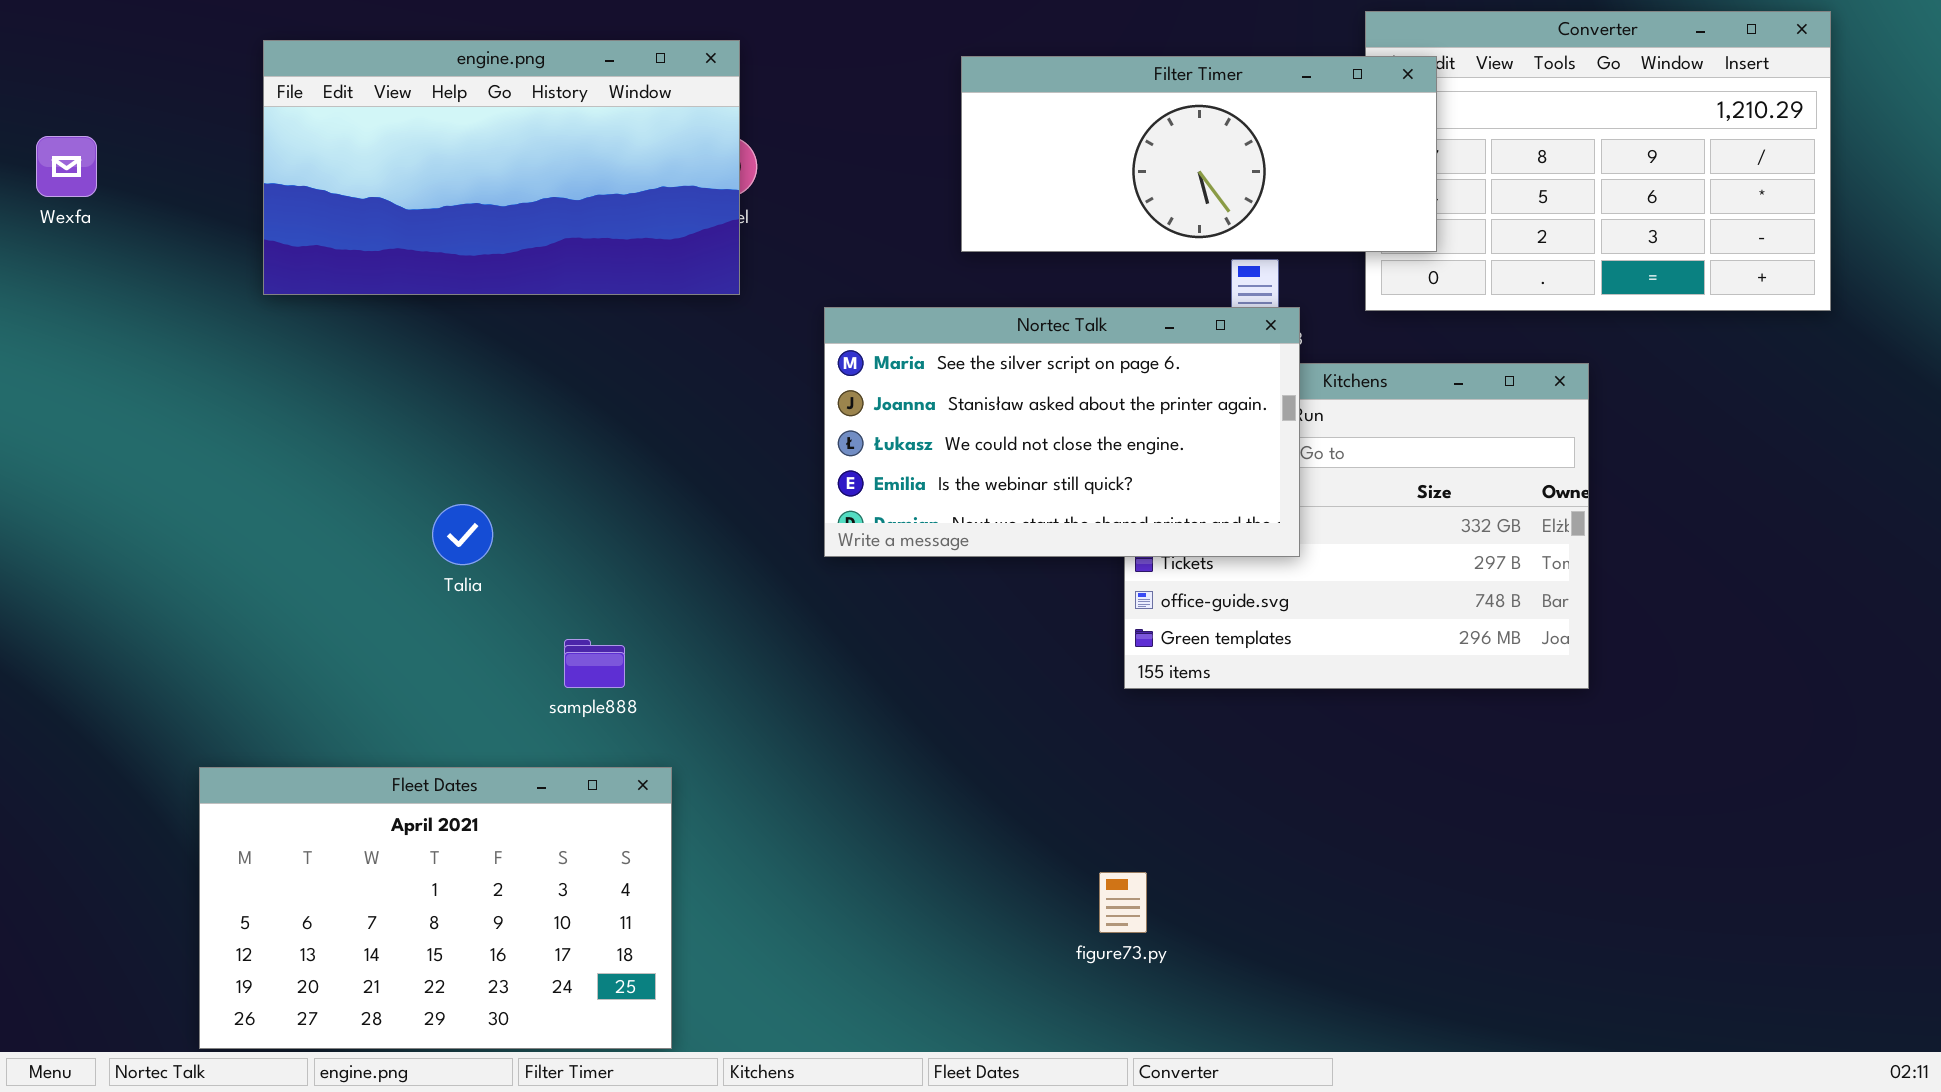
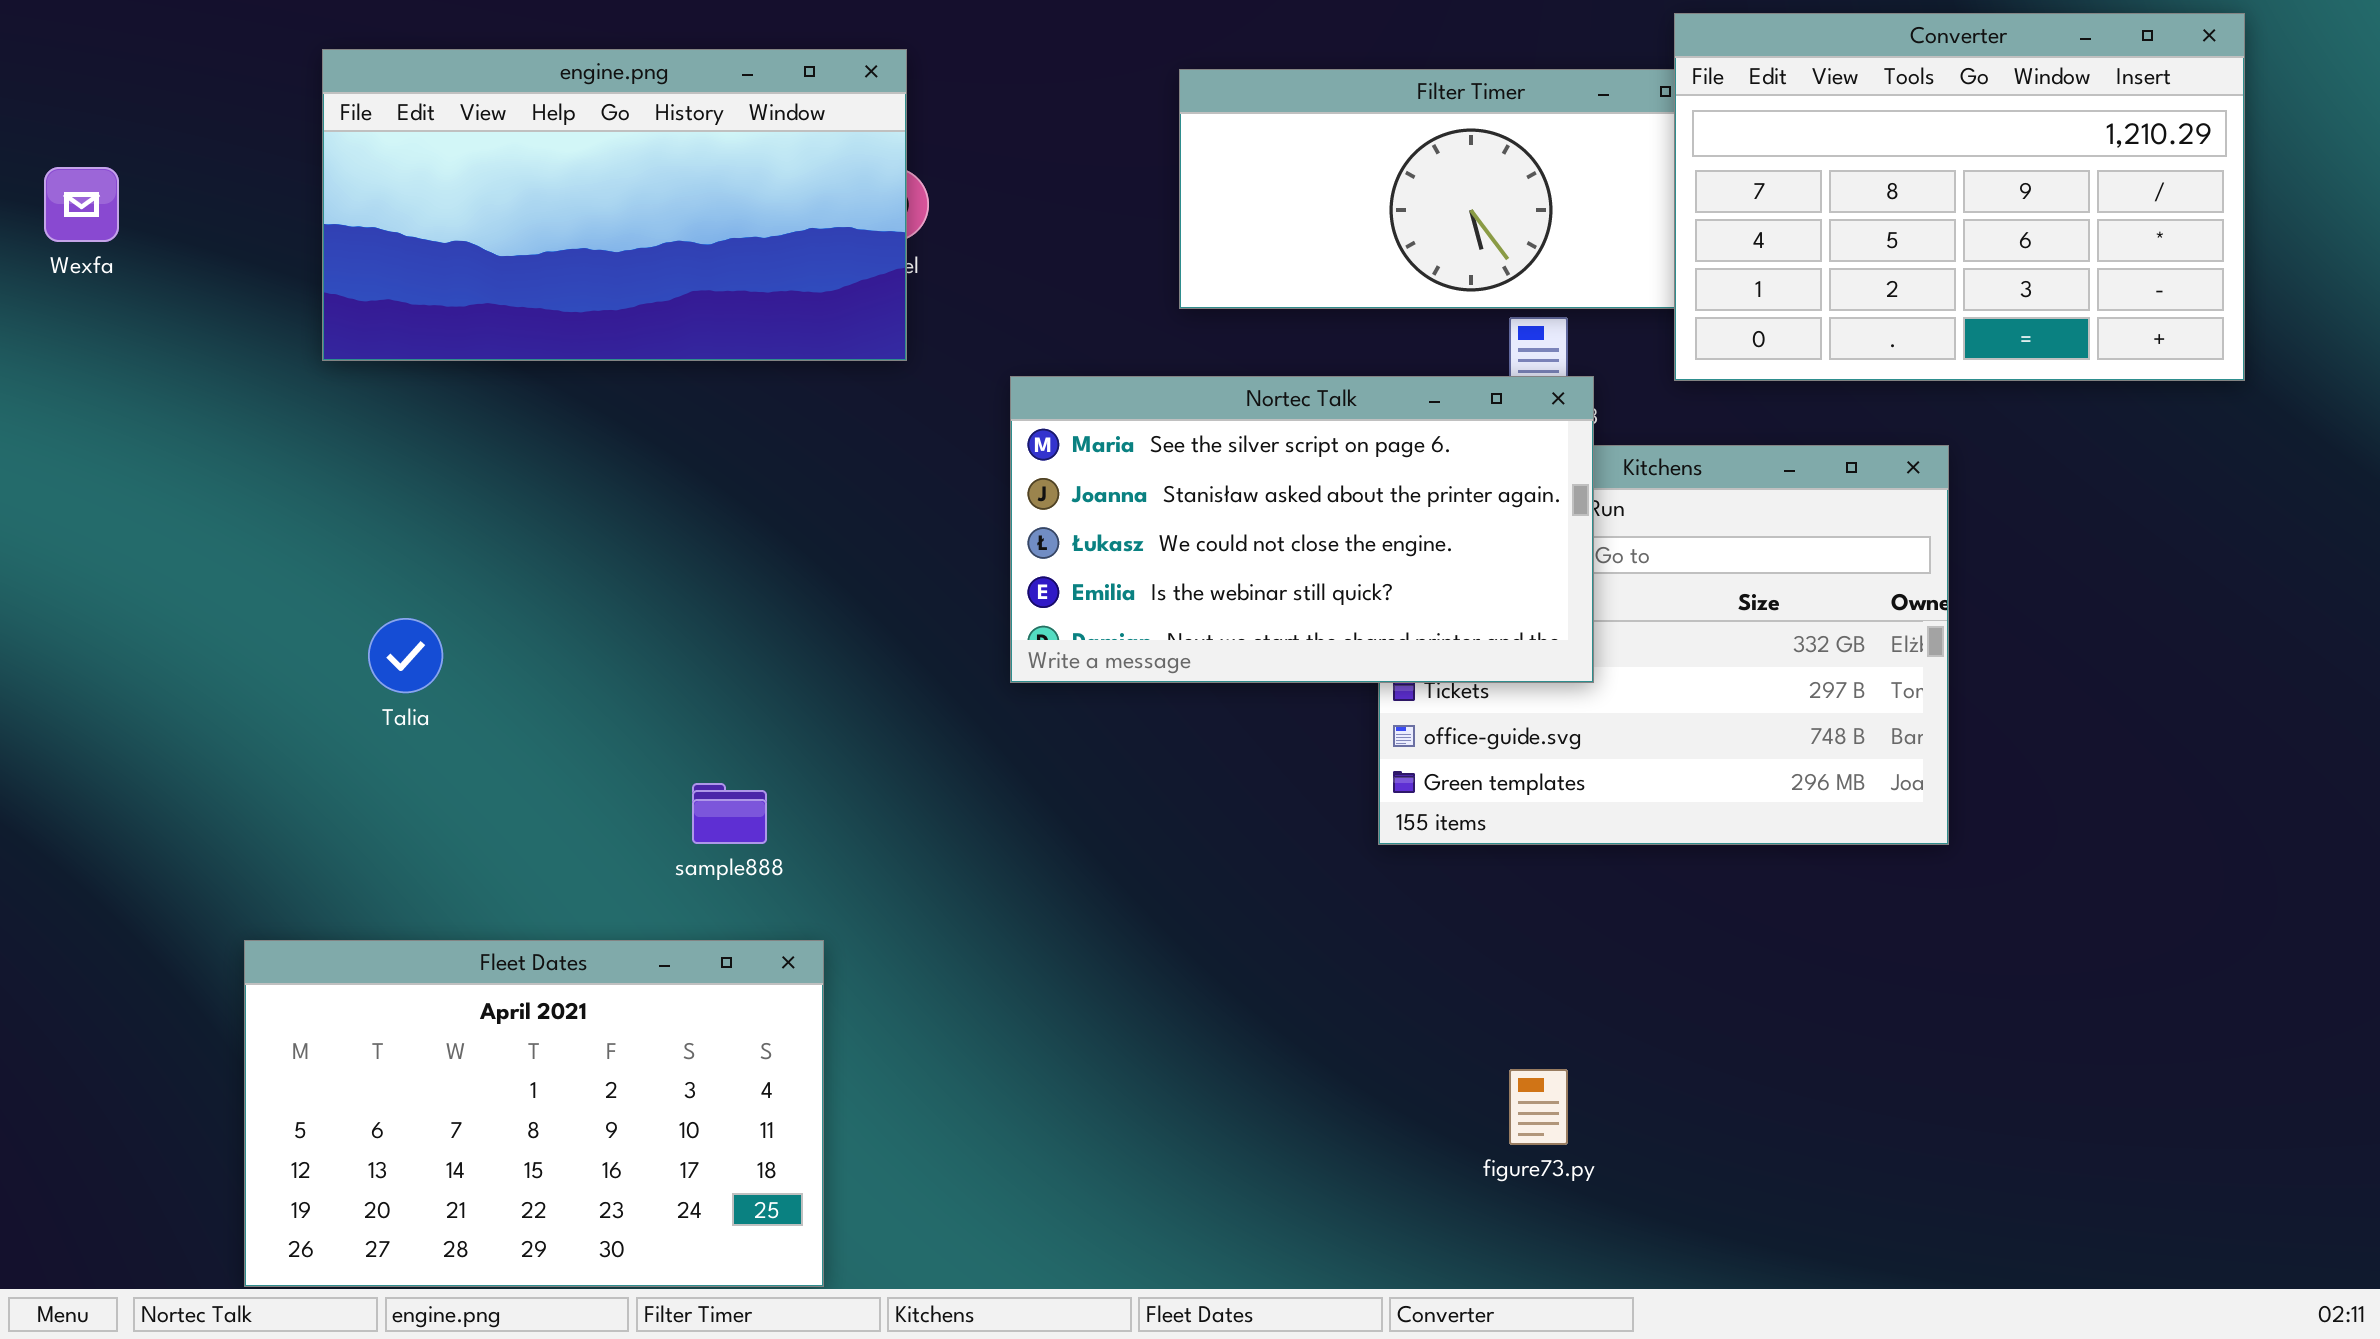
Converter: [1365,11,1831,311] -> [1674,13,2245,381], raised
Talia: [432,504,493,565] -> [368,618,443,693], moved
figure73.py: [1099,872,1147,933] -> [1509,1069,1568,1145], moved

